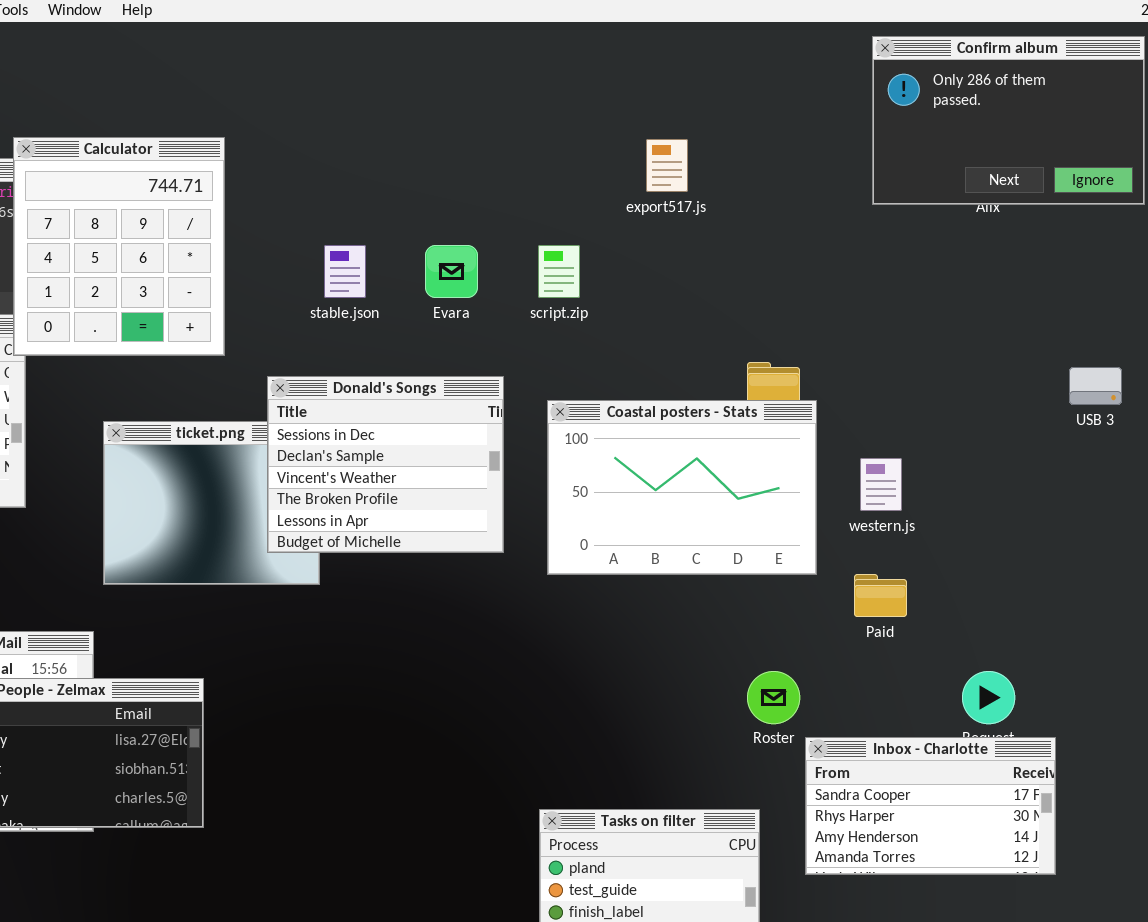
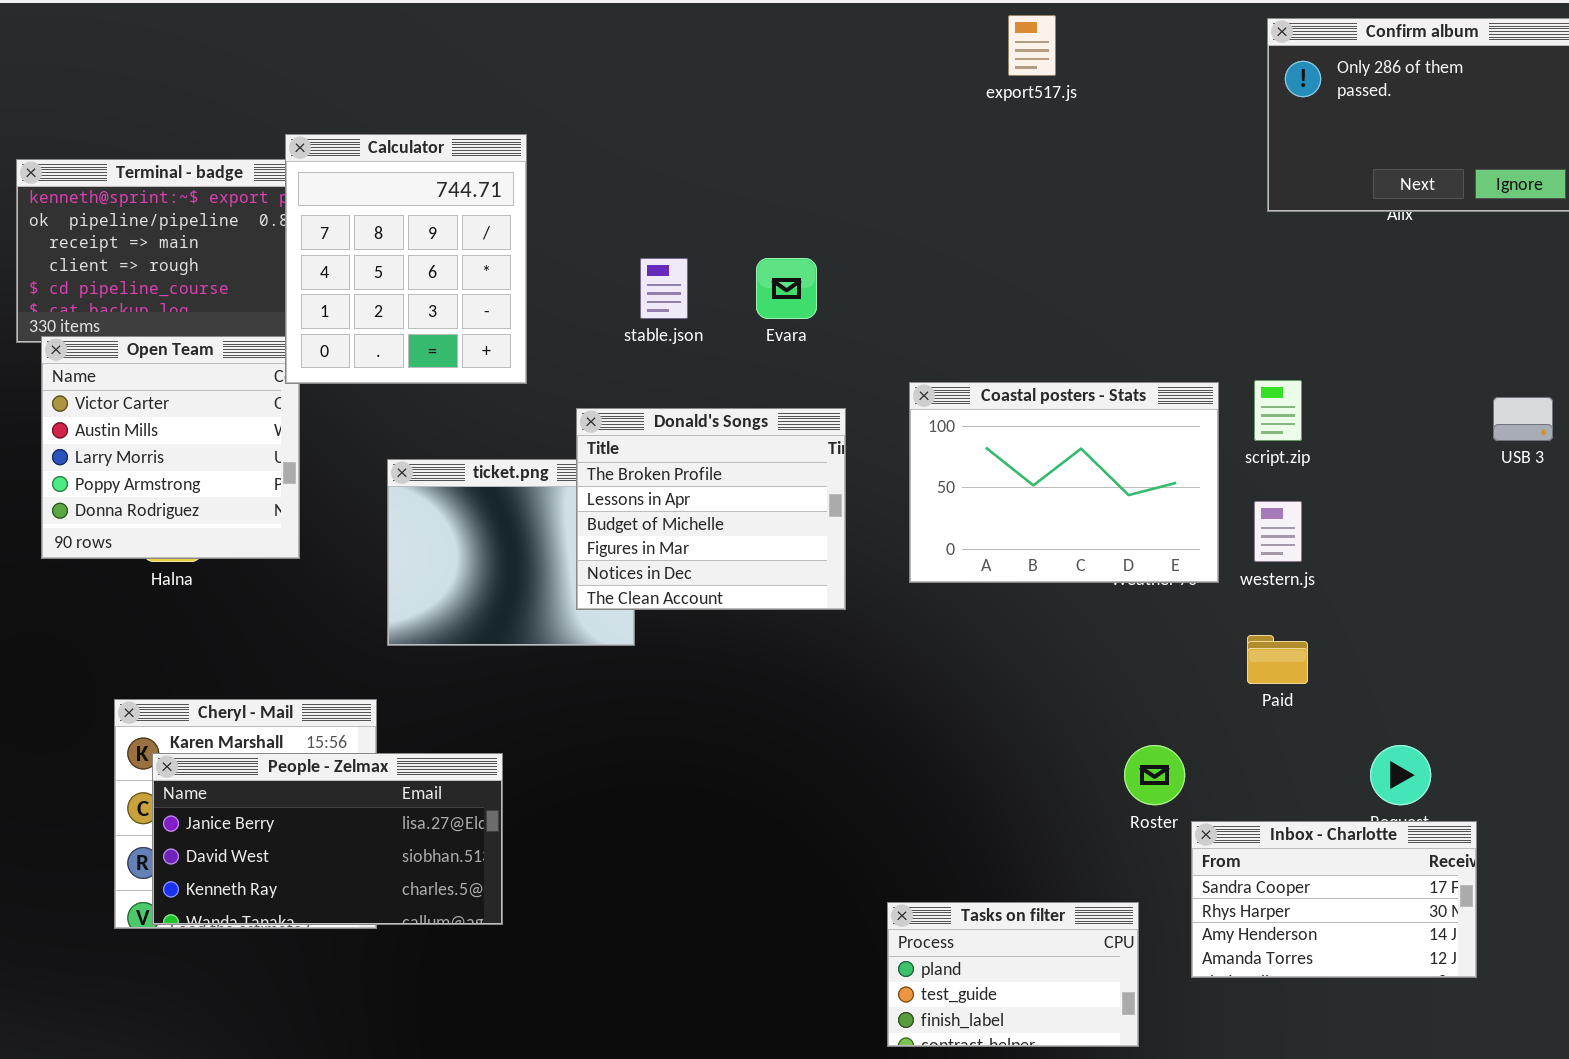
export517.js: [646,139,688,192] -> [1008,15,1056,76], moved
script.zip: [538,245,580,298] -> [1254,380,1302,441], moved
Donald's Songs: [267,376,504,553] -> [576,408,846,610], scrolled down 3 rows
Coastal posters - Stats: [547,400,817,575] -> [909,382,1219,583], moved

